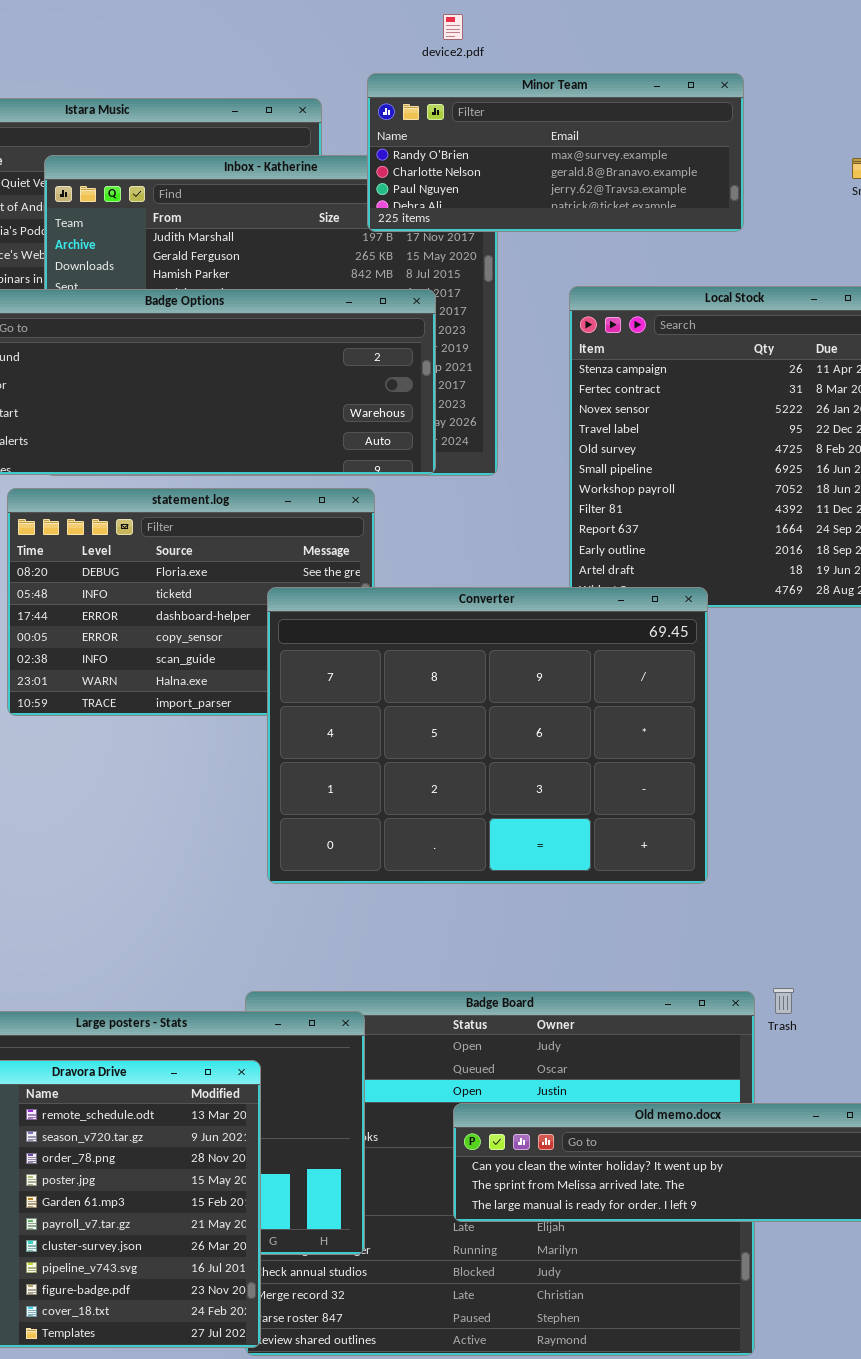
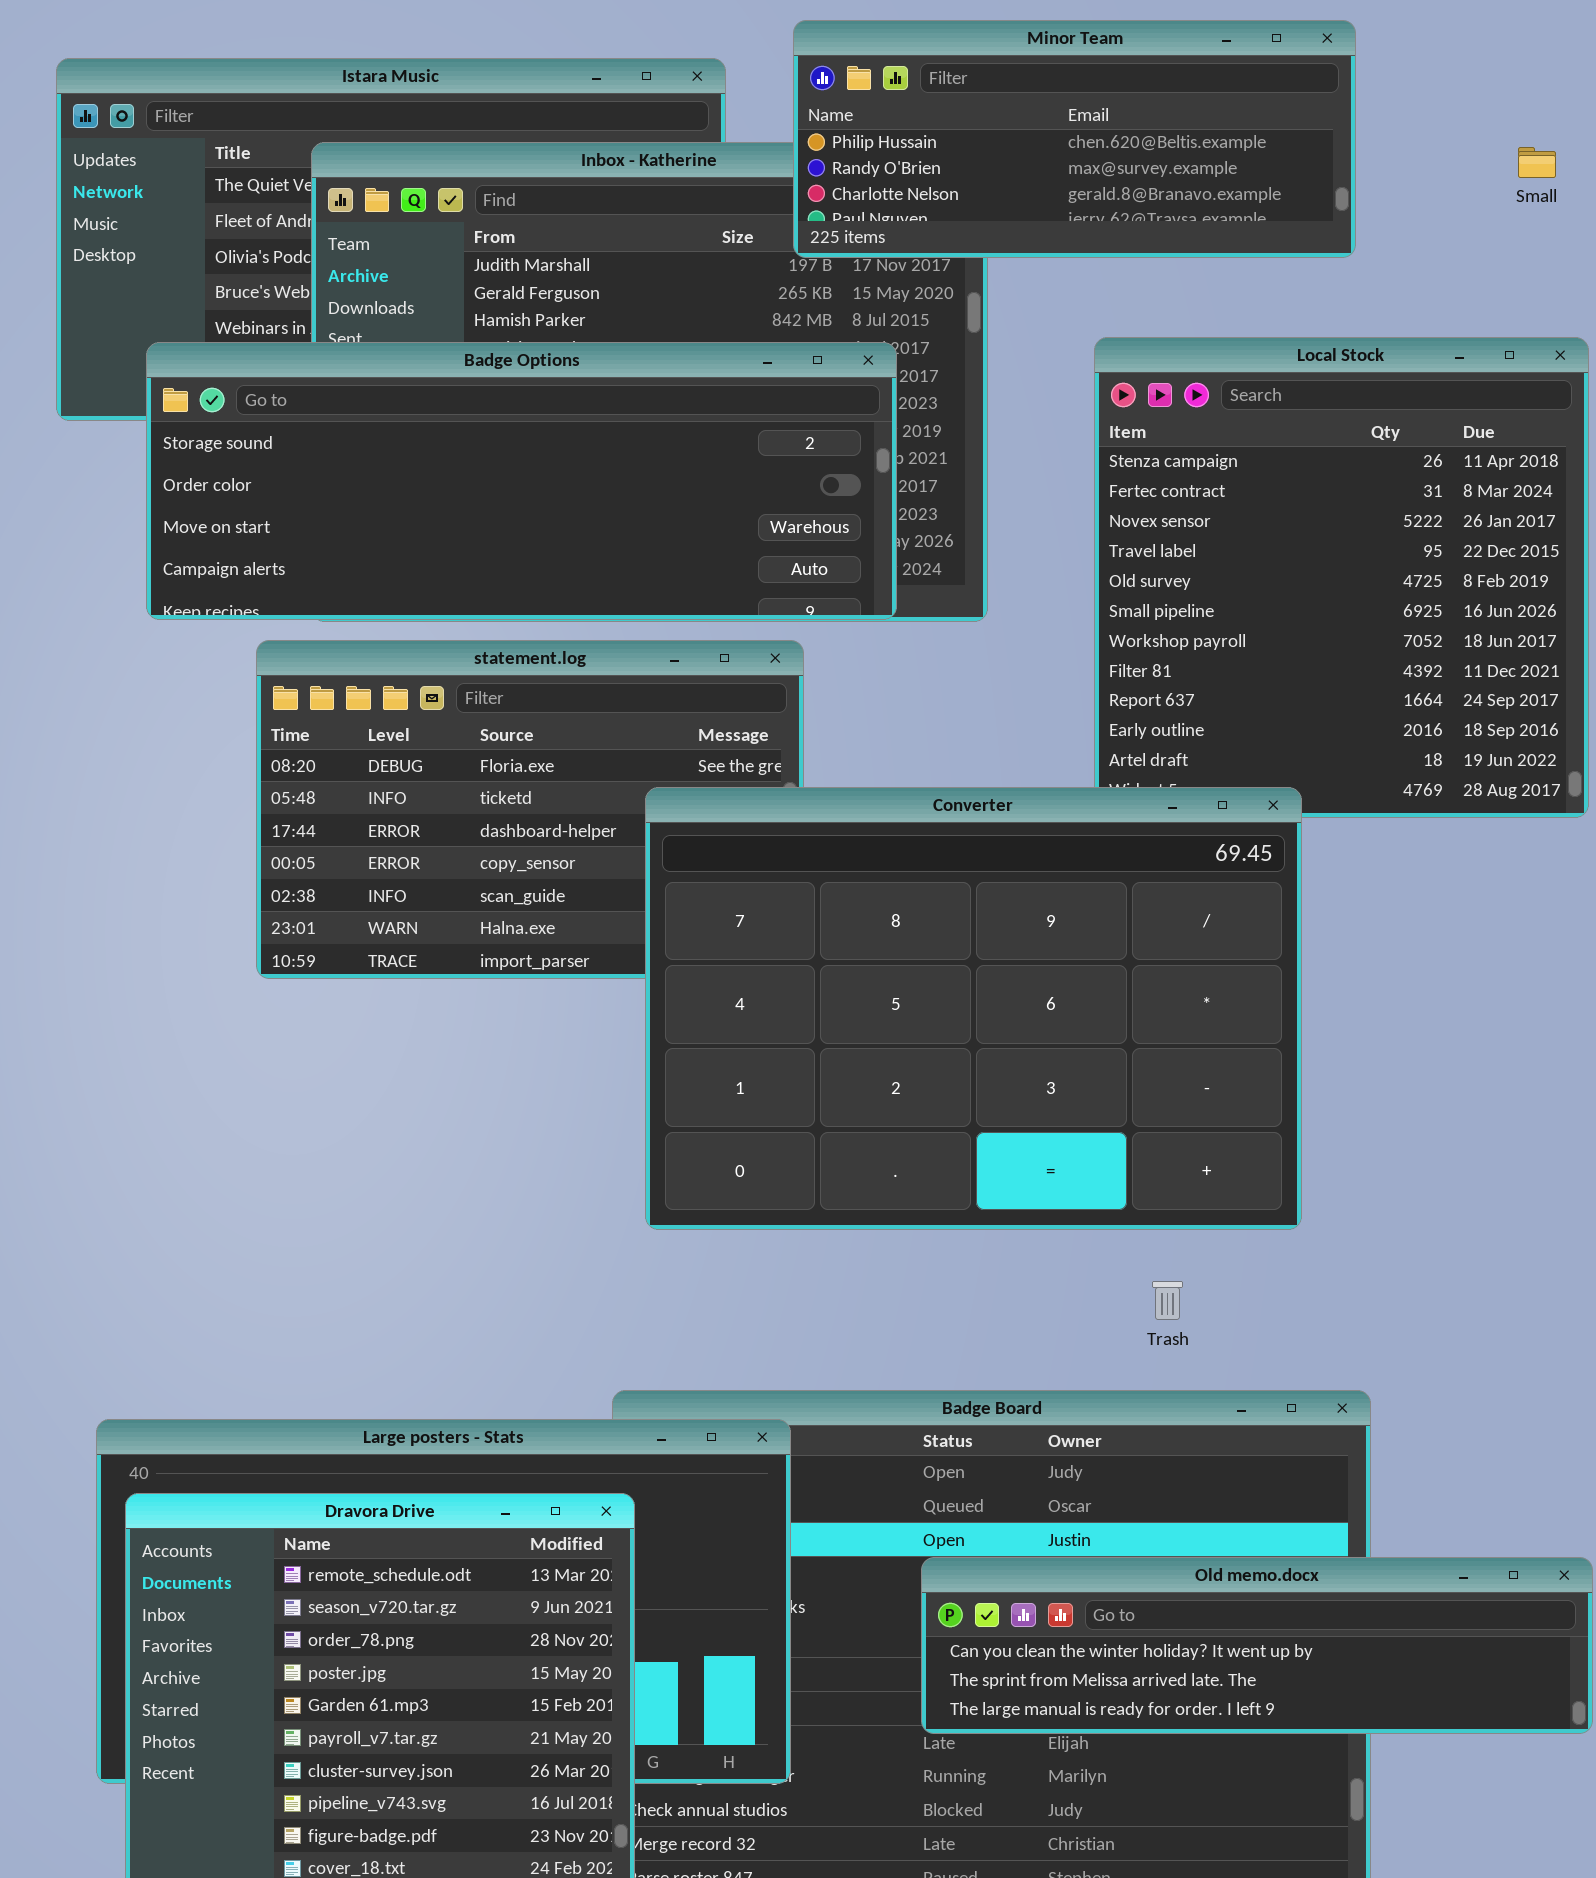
Minor Team: [367,73,744,232] -> [793,20,1356,258], scrolled up 1 row
Trash: [773,988,794,1014] -> [1152,1281,1183,1320], moved

